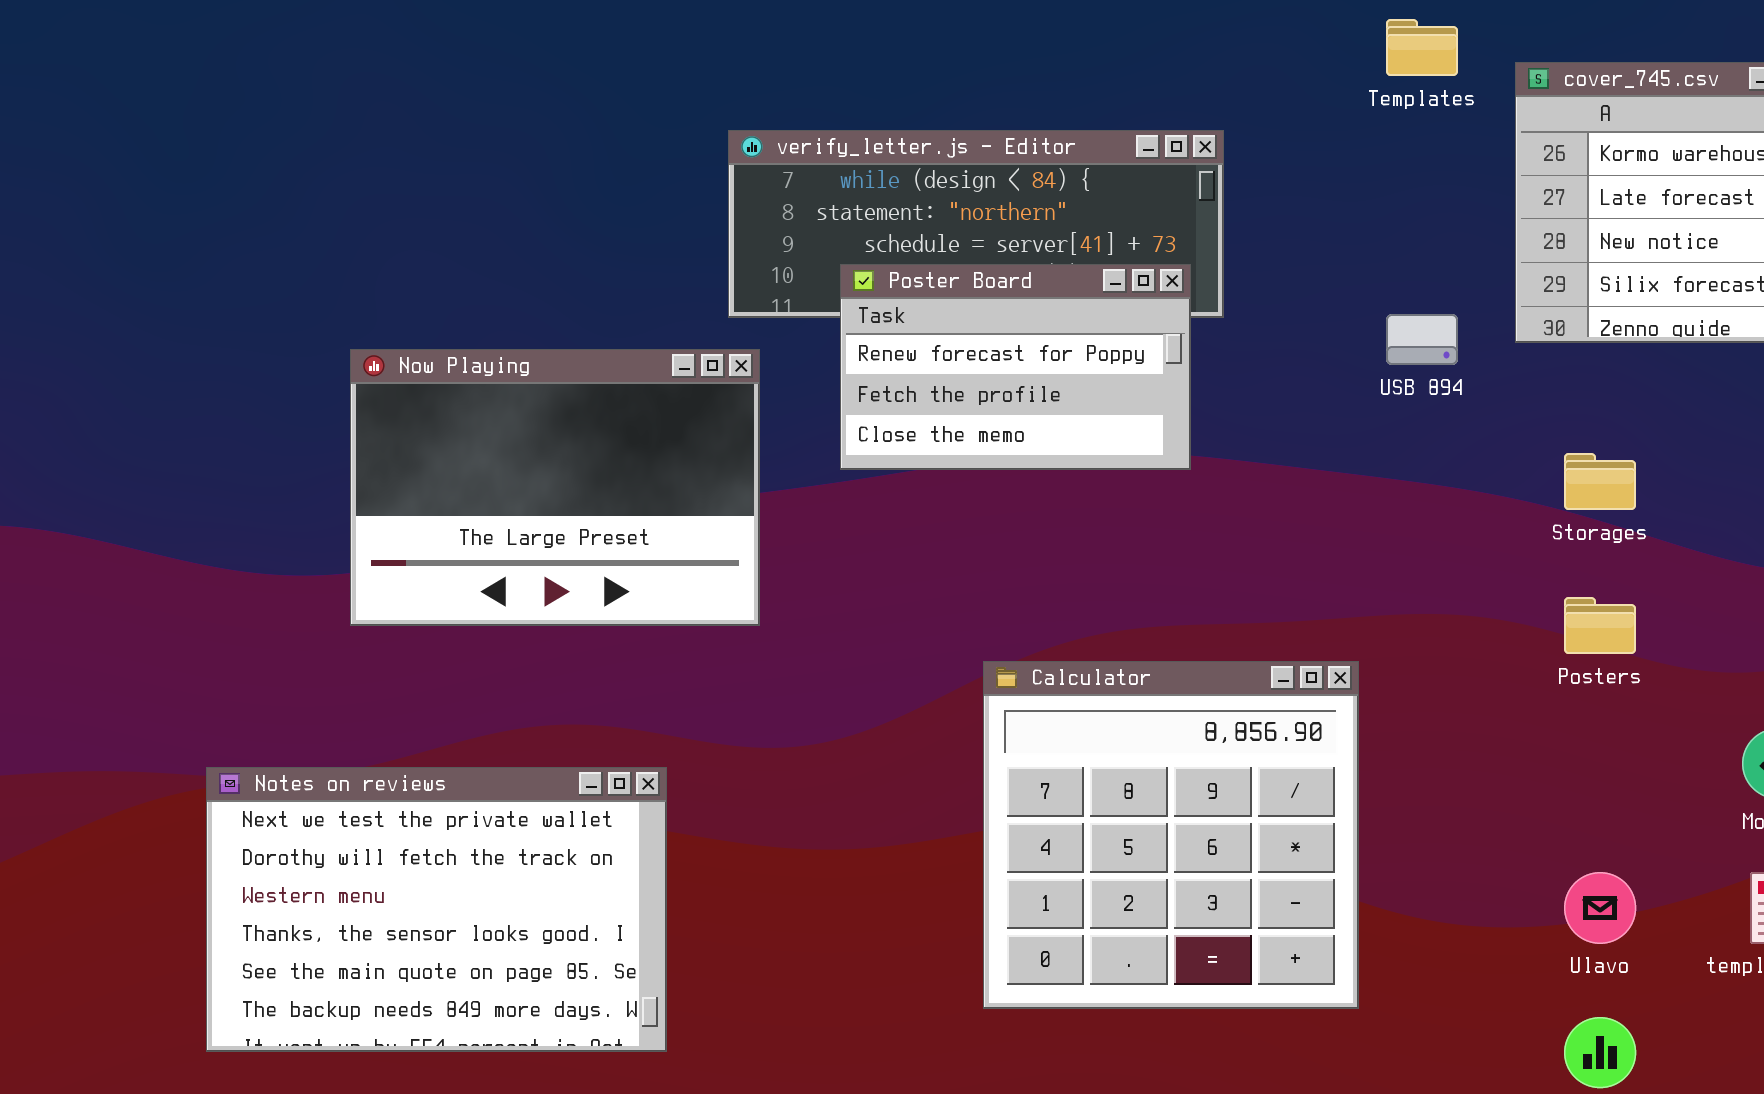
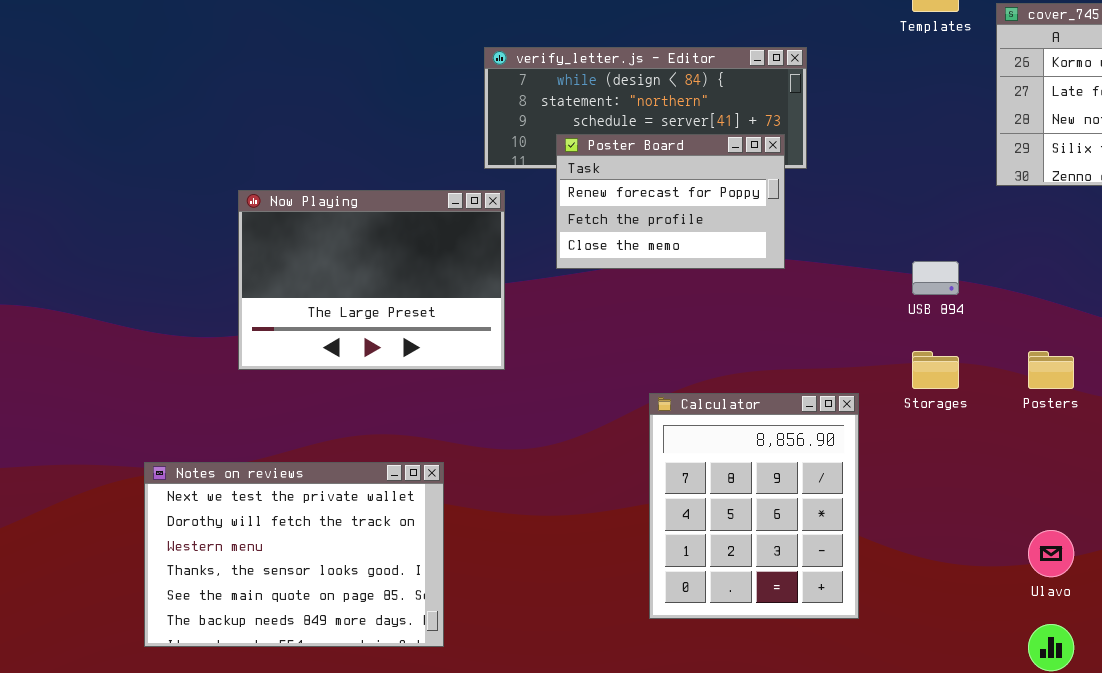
USB 894: [1386,314,1458,365] -> [912,261,959,295], moved
Storages: [1564,453,1636,510] -> [912,351,959,389], moved
Calculator: [983,661,1359,1009] -> [649,393,859,619], resized

